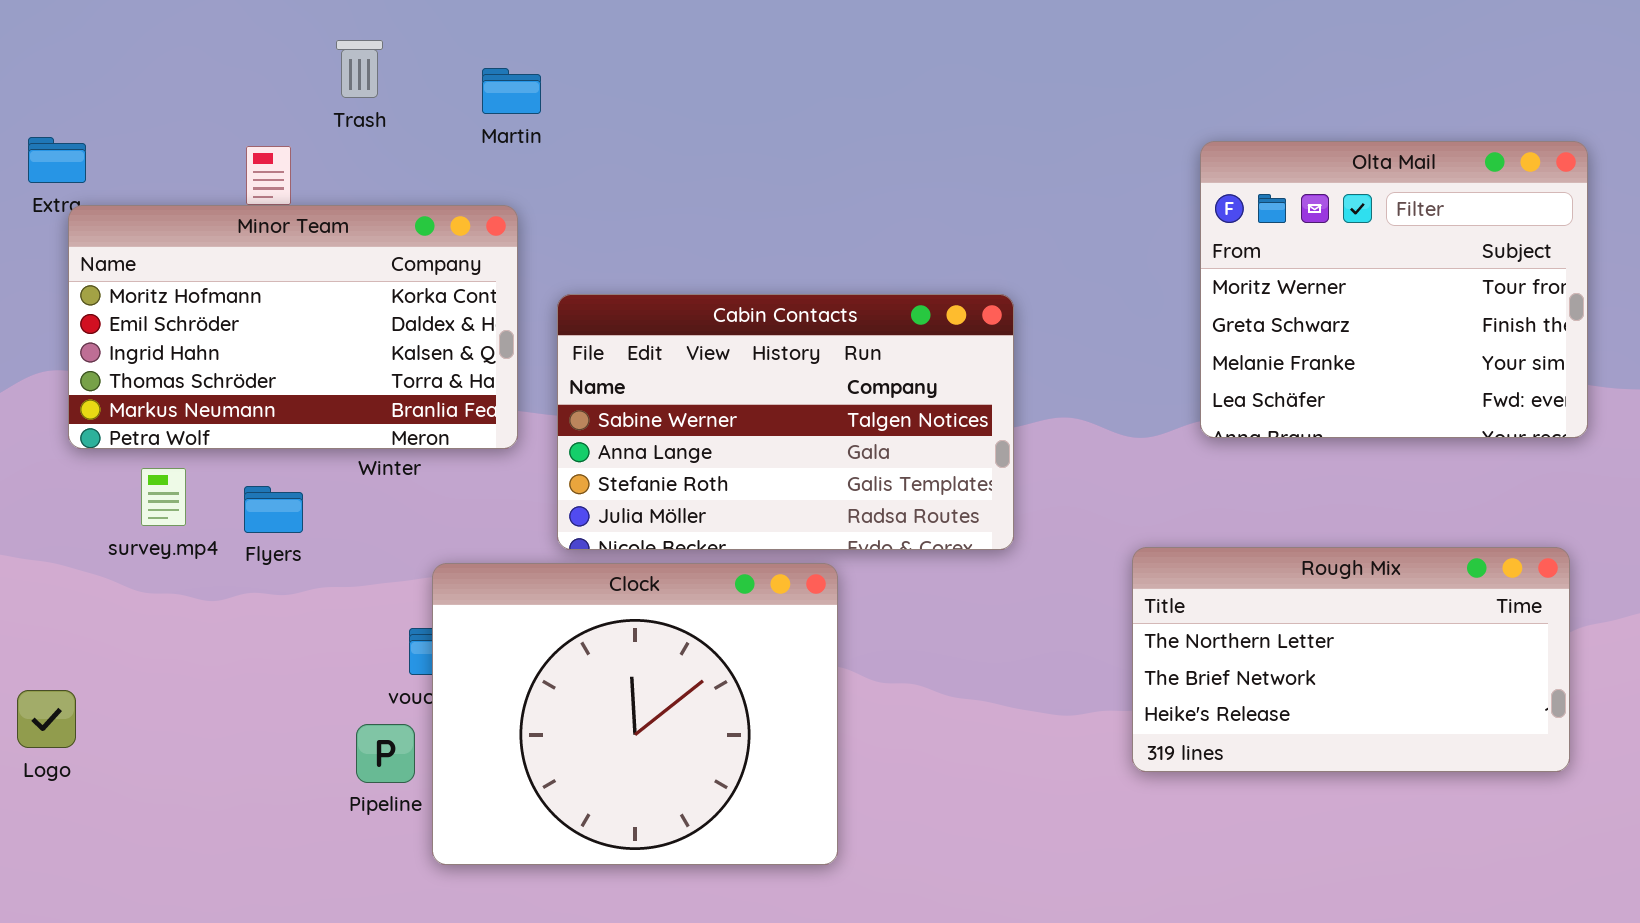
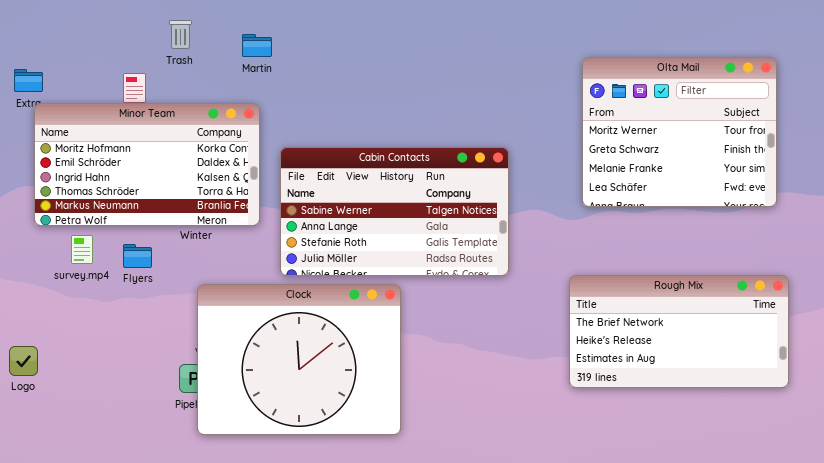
Olta Mail: [1200,141,1588,438] -> [582,57,777,207], moved
Rough Mix: [1132,547,1570,772] -> [569,275,789,388], scrolled down 1 row
Clock: [432,563,838,865] -> [197,284,401,435], moved

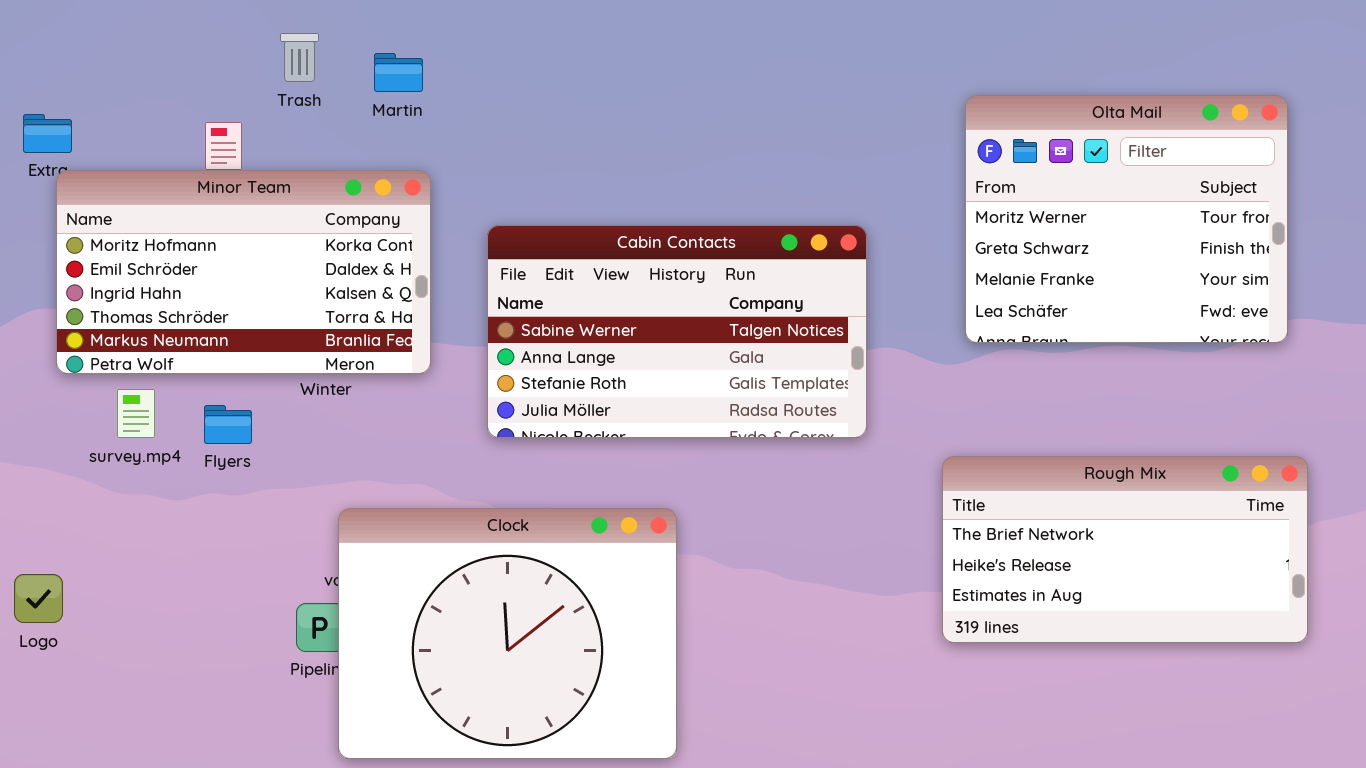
Martin: [242,34,272,57] -> [374,53,423,92], moved
Cabin Contacts: [280,147,509,276] -> [487,225,867,438], moved
Clock: [197,284,401,435] -> [338,508,677,759], moved

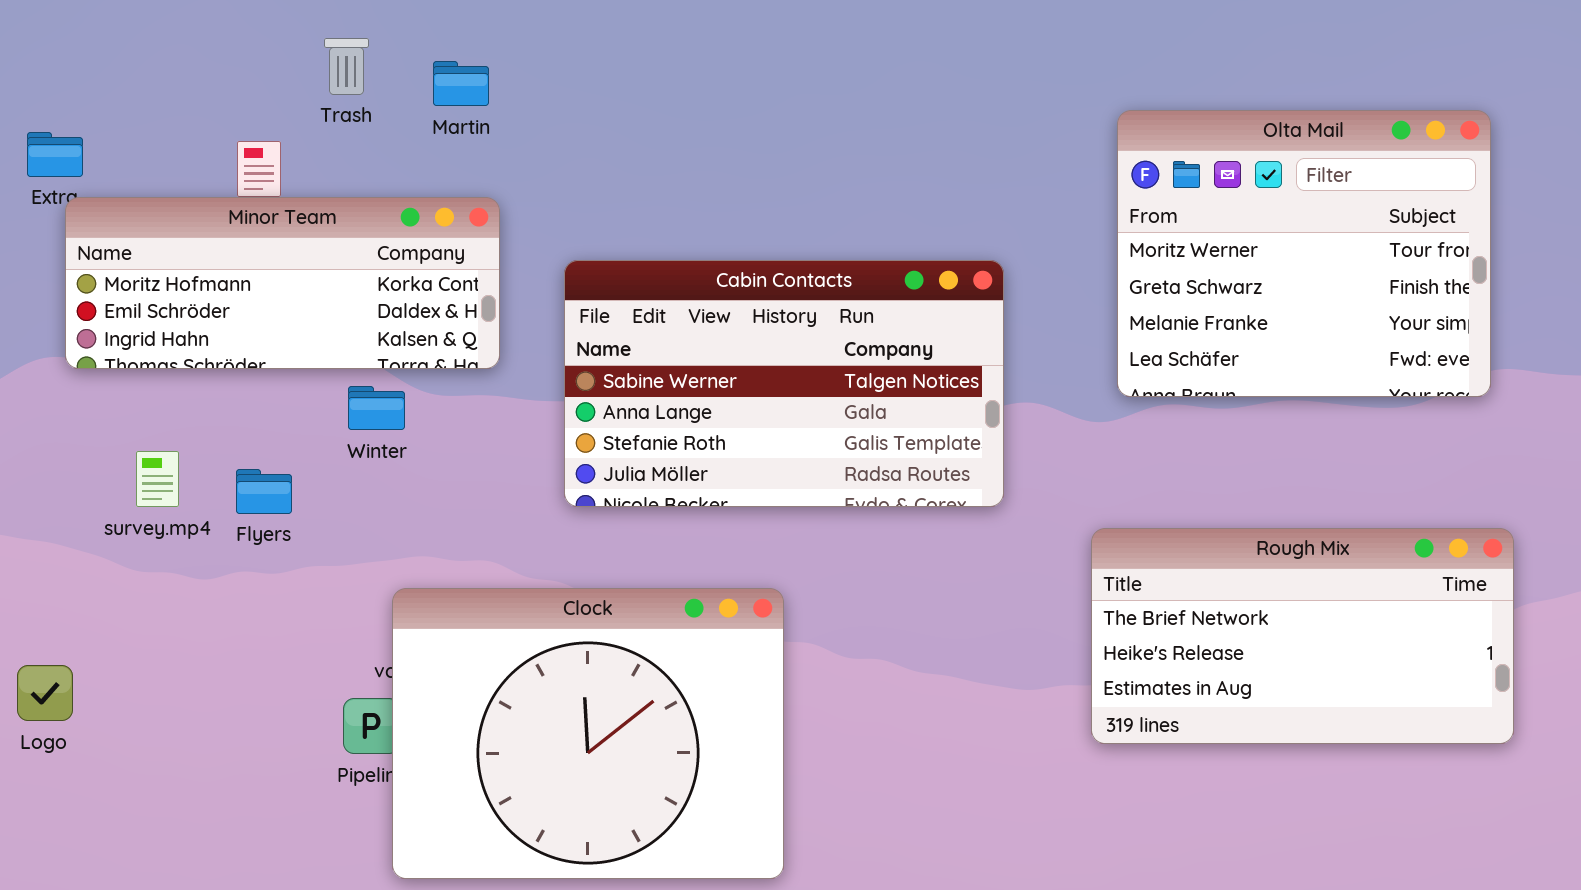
Minor Team: [56,170,431,374] -> [65,197,500,369], resized

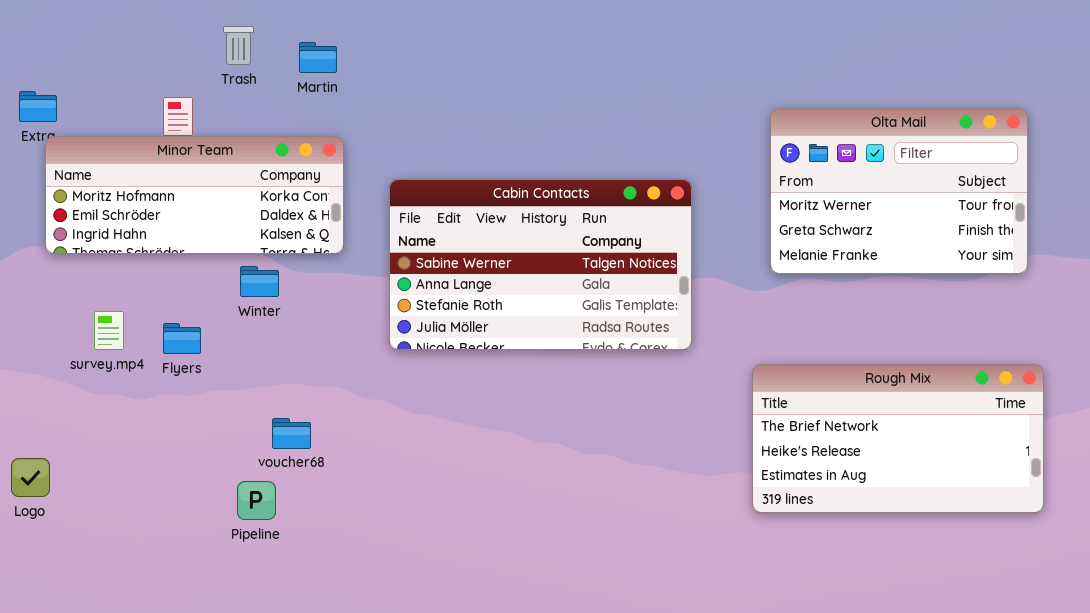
Olta Mail: [1117,110,1491,397] -> [770,108,1028,274], resized
Clock: [392,588,784,879] -> none, closed

